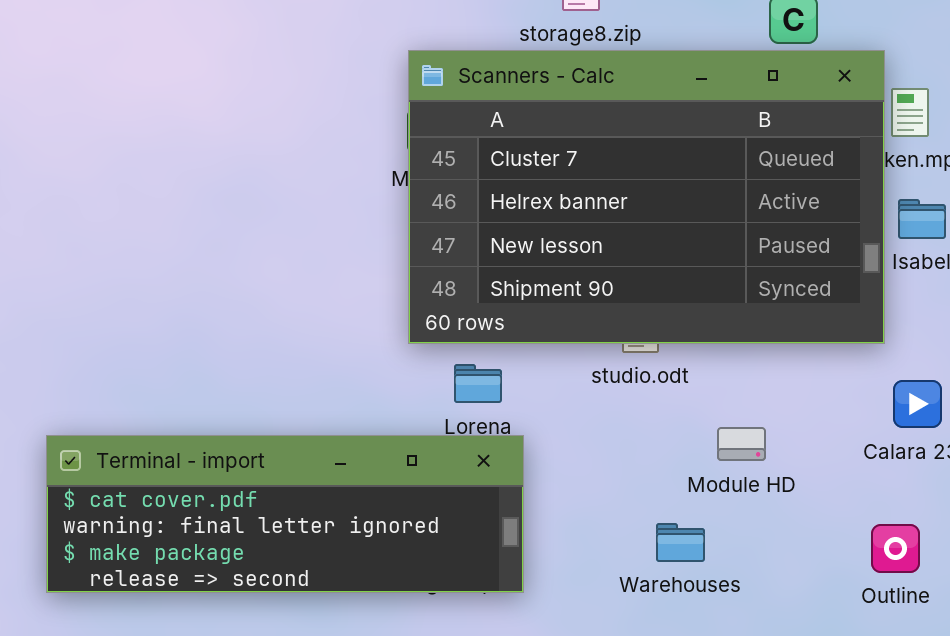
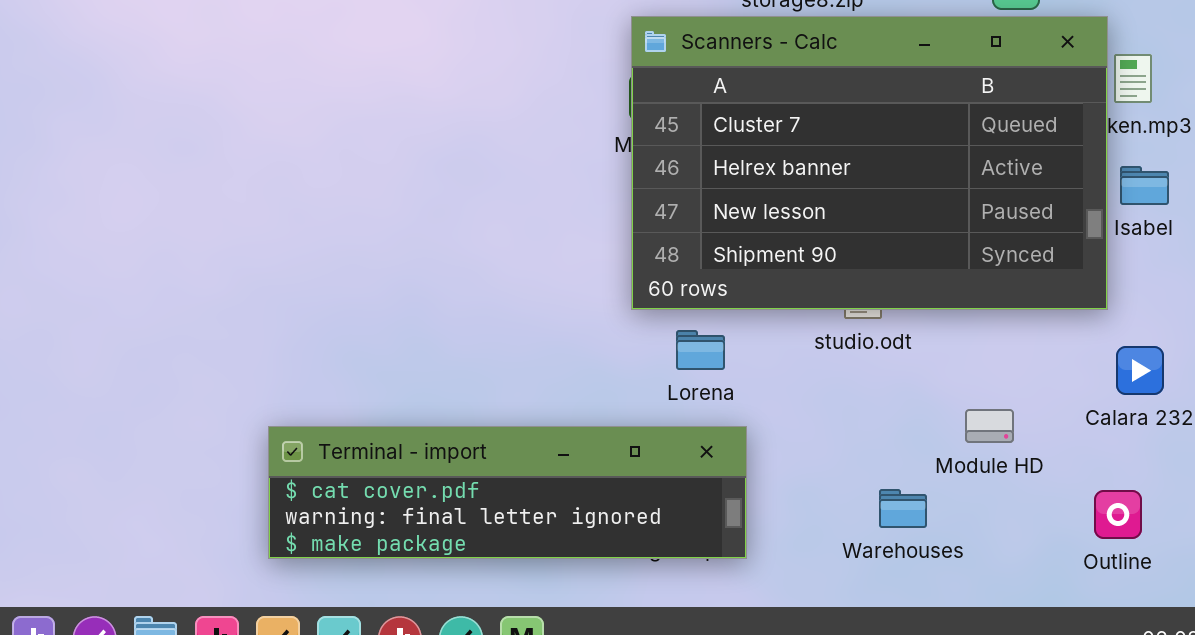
Module HD: [717,427,766,461] -> [965,409,1014,443], moved
Terminal - import: [46,435,524,593] -> [268,426,747,559], resized

